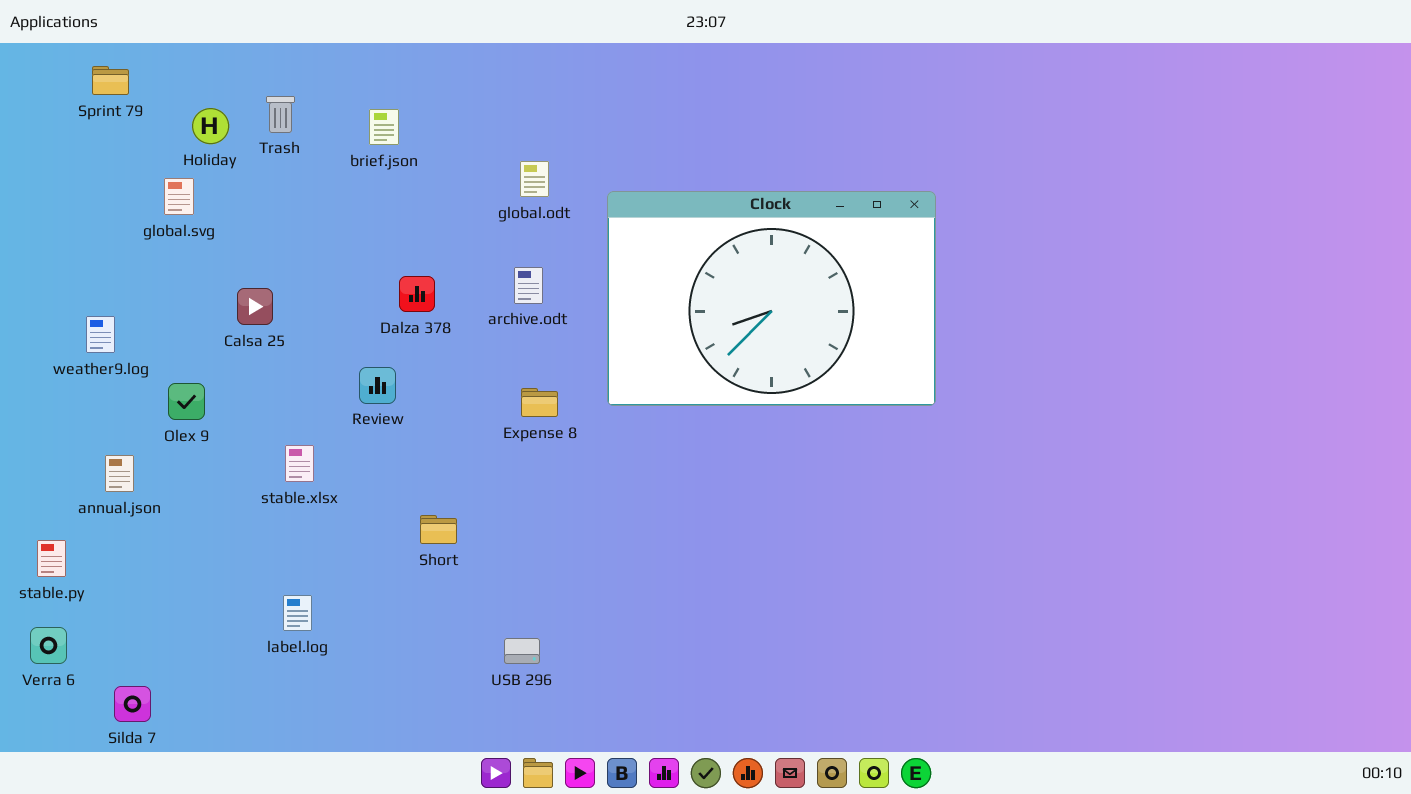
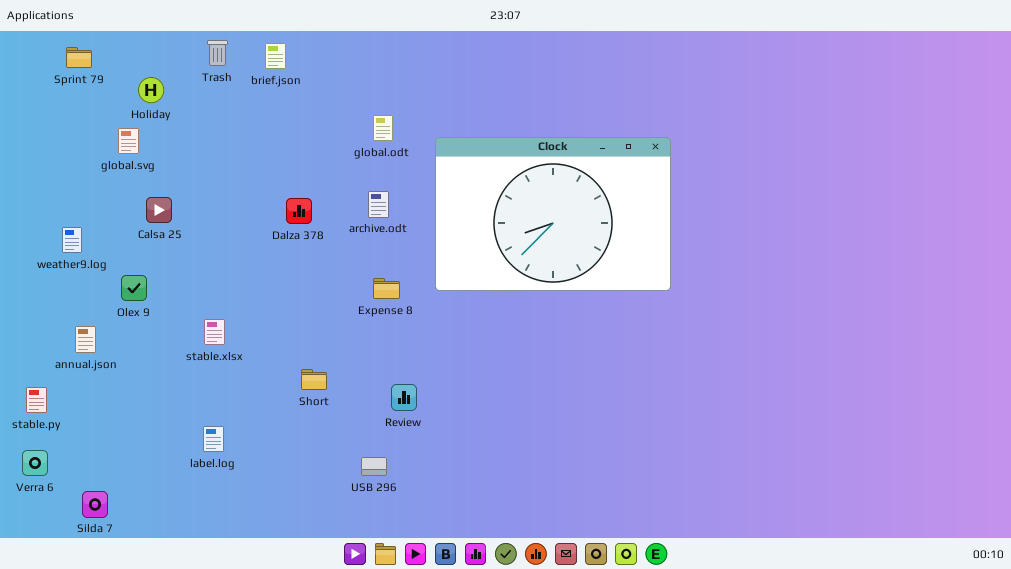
Trash: [266,96,295,133] -> [207,40,228,66], moved
brief.json: [369,109,399,145] -> [265,43,286,69], moved
Calsa 25: [237,288,273,325] -> [146,197,172,223], moved
Review: [359,367,396,404] -> [391,384,417,411], moved

